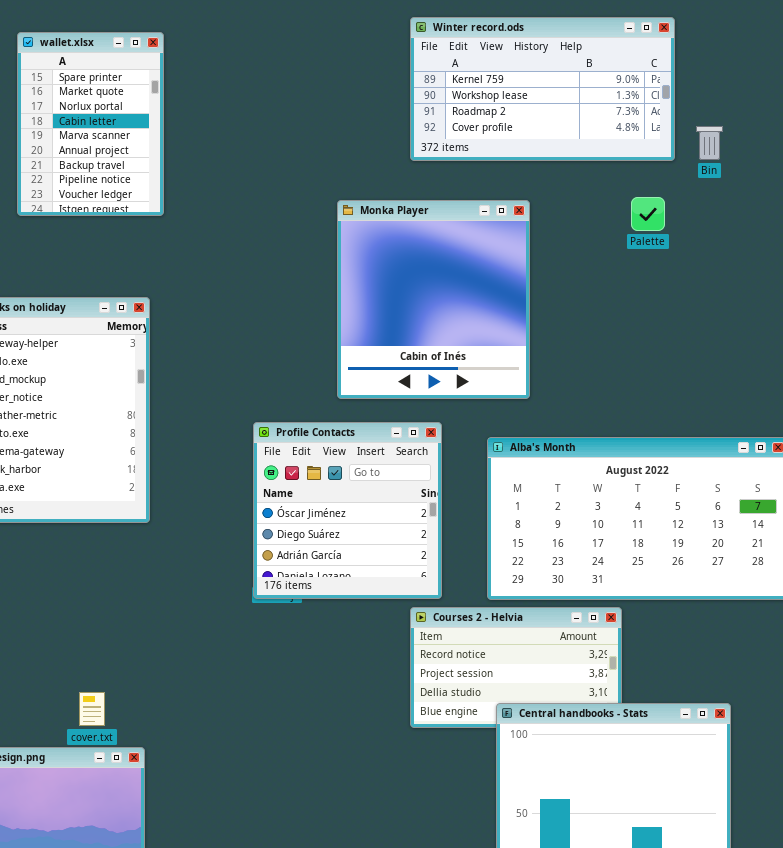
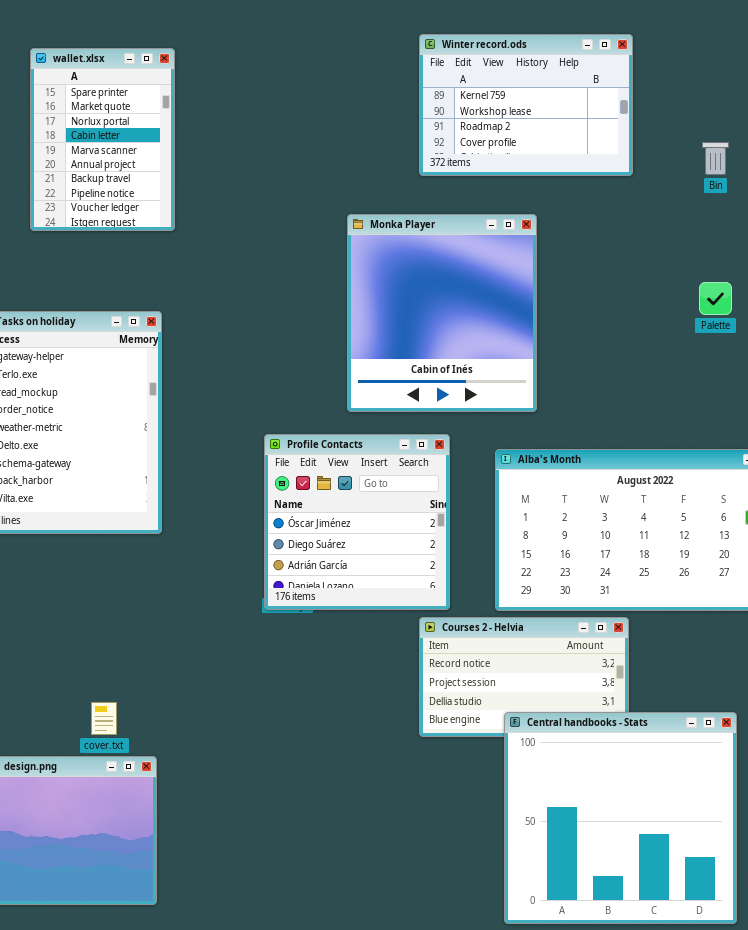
Winter record.ods: [410,17,675,161] -> [419,34,633,176], resized
Palette: [631,197,665,231] -> [699,282,732,315], moved

